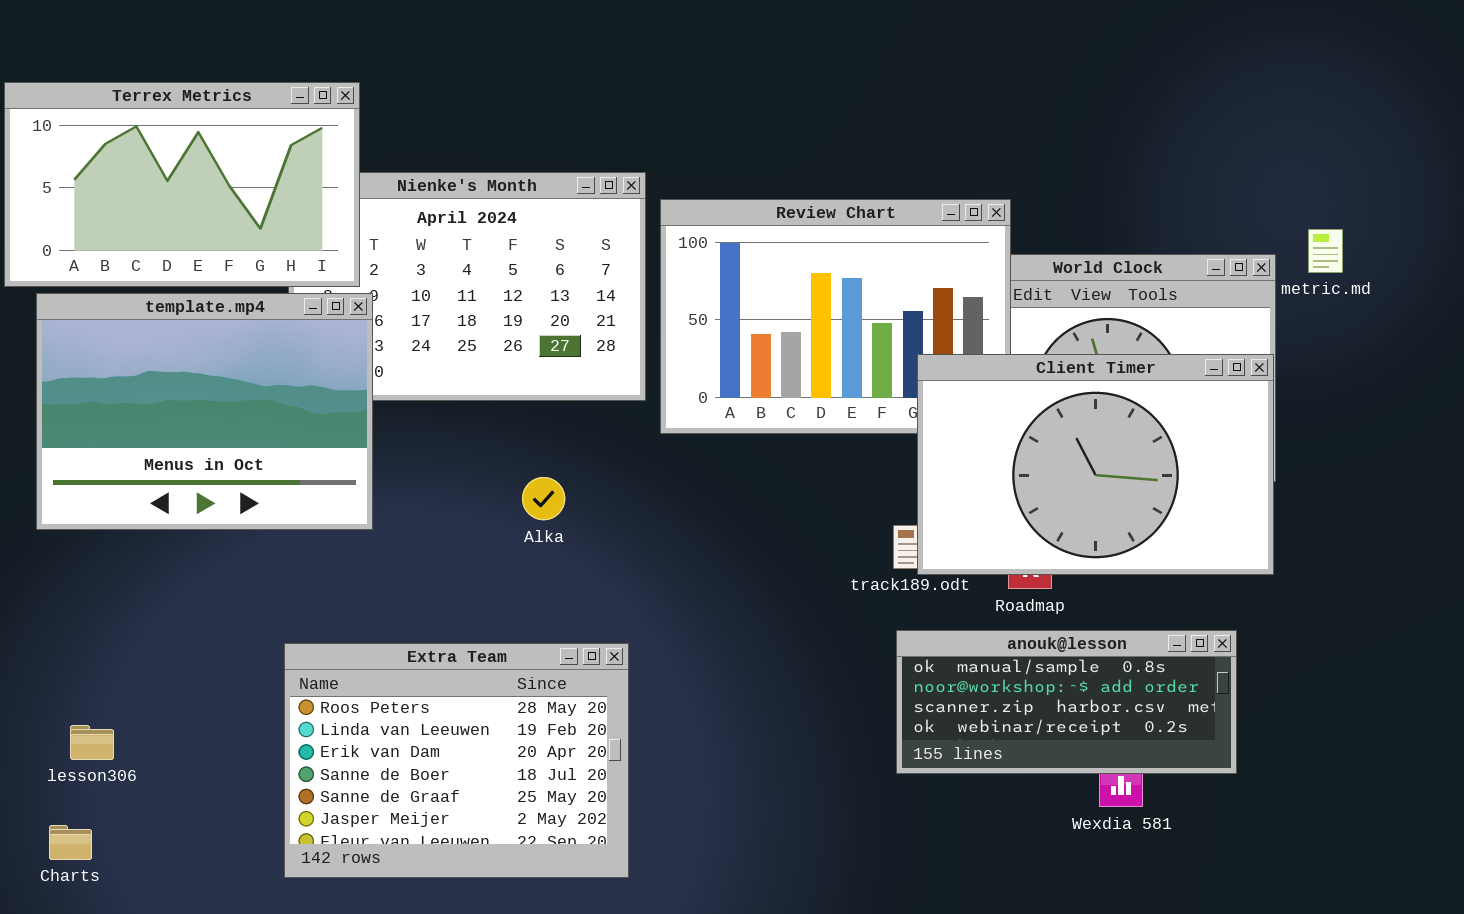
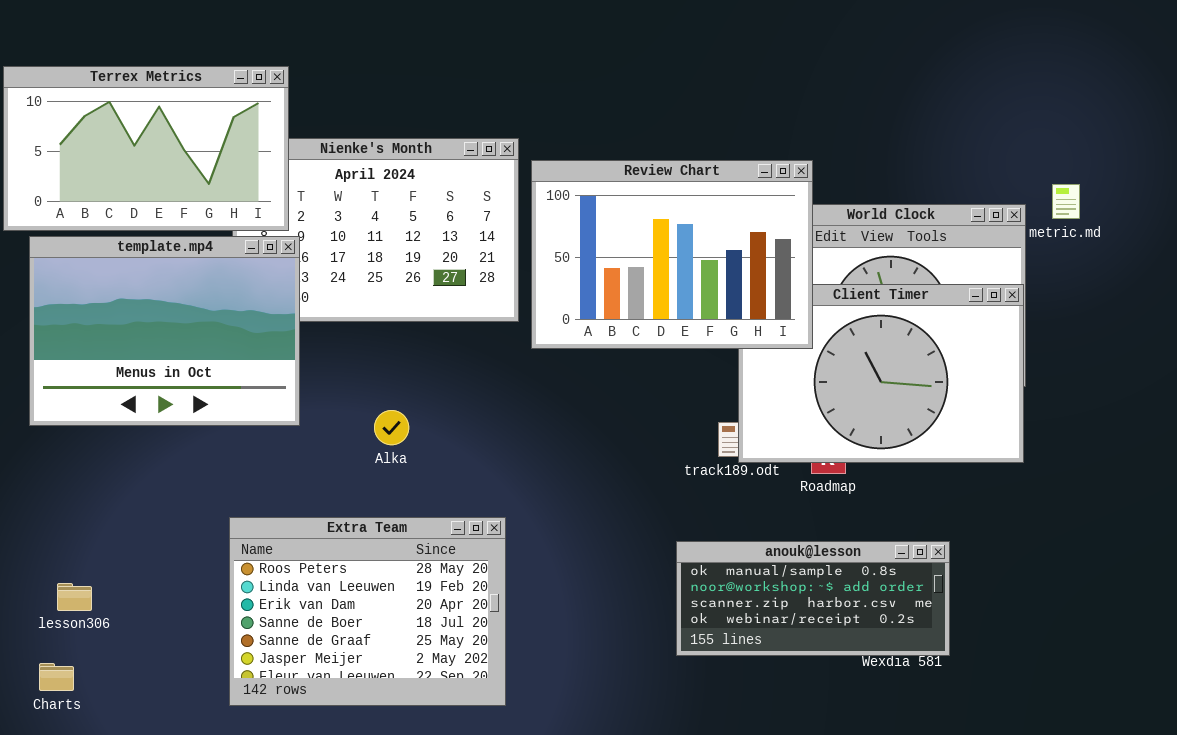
Review Chart: [660,199,1011,434] -> [531,160,813,349], raised
Alka: [522,477,565,520] -> [374,410,409,445], moved
anouk@lesson: [896,630,1237,774] -> [676,541,950,656], moved

